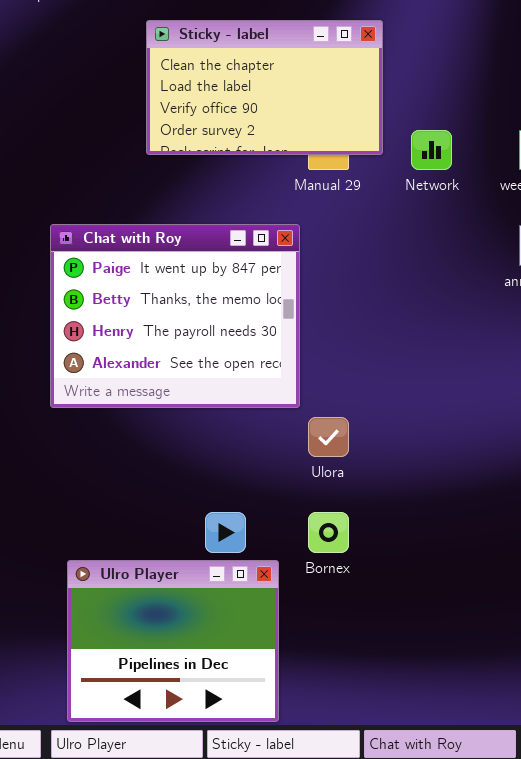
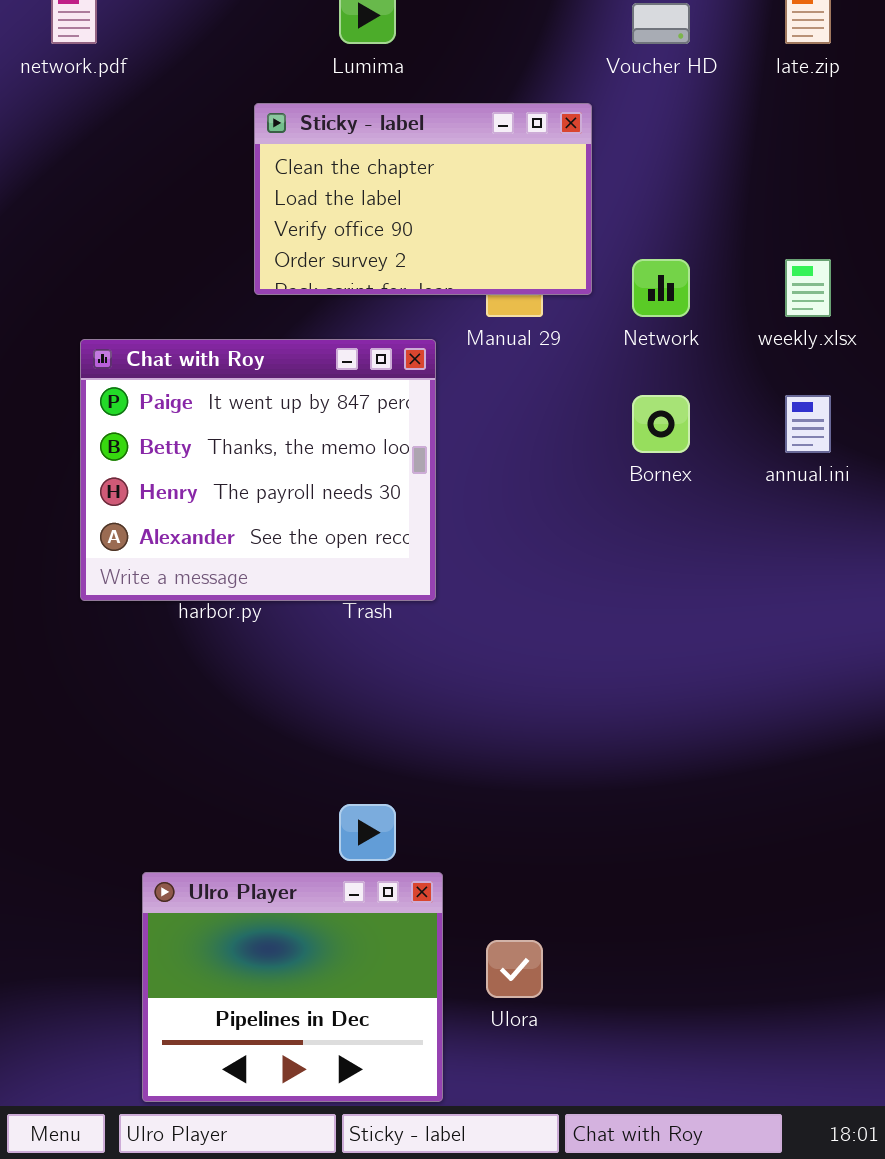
Chat with Roy: [50,224,300,408] -> [80,339,436,601], moved
Ulora: [308,417,349,457] -> [486,940,543,998], moved
Bornex: [308,512,349,553] -> [632,395,690,453], moved

